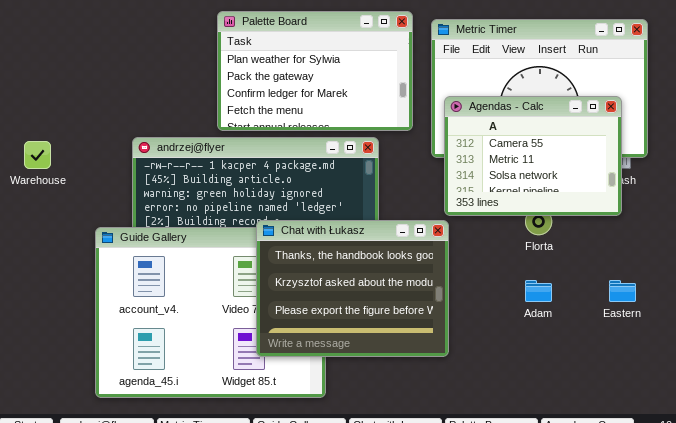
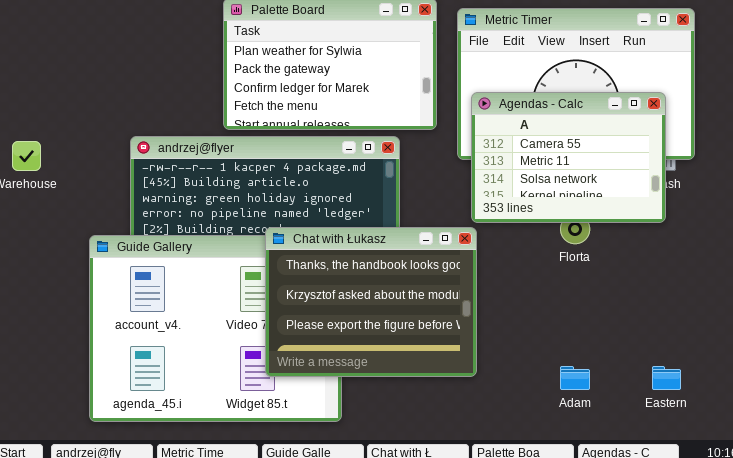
Adam: [525,280,552,302] -> [560,366,590,390], moved
Eastern: [609,280,636,302] -> [652,366,681,390], moved

